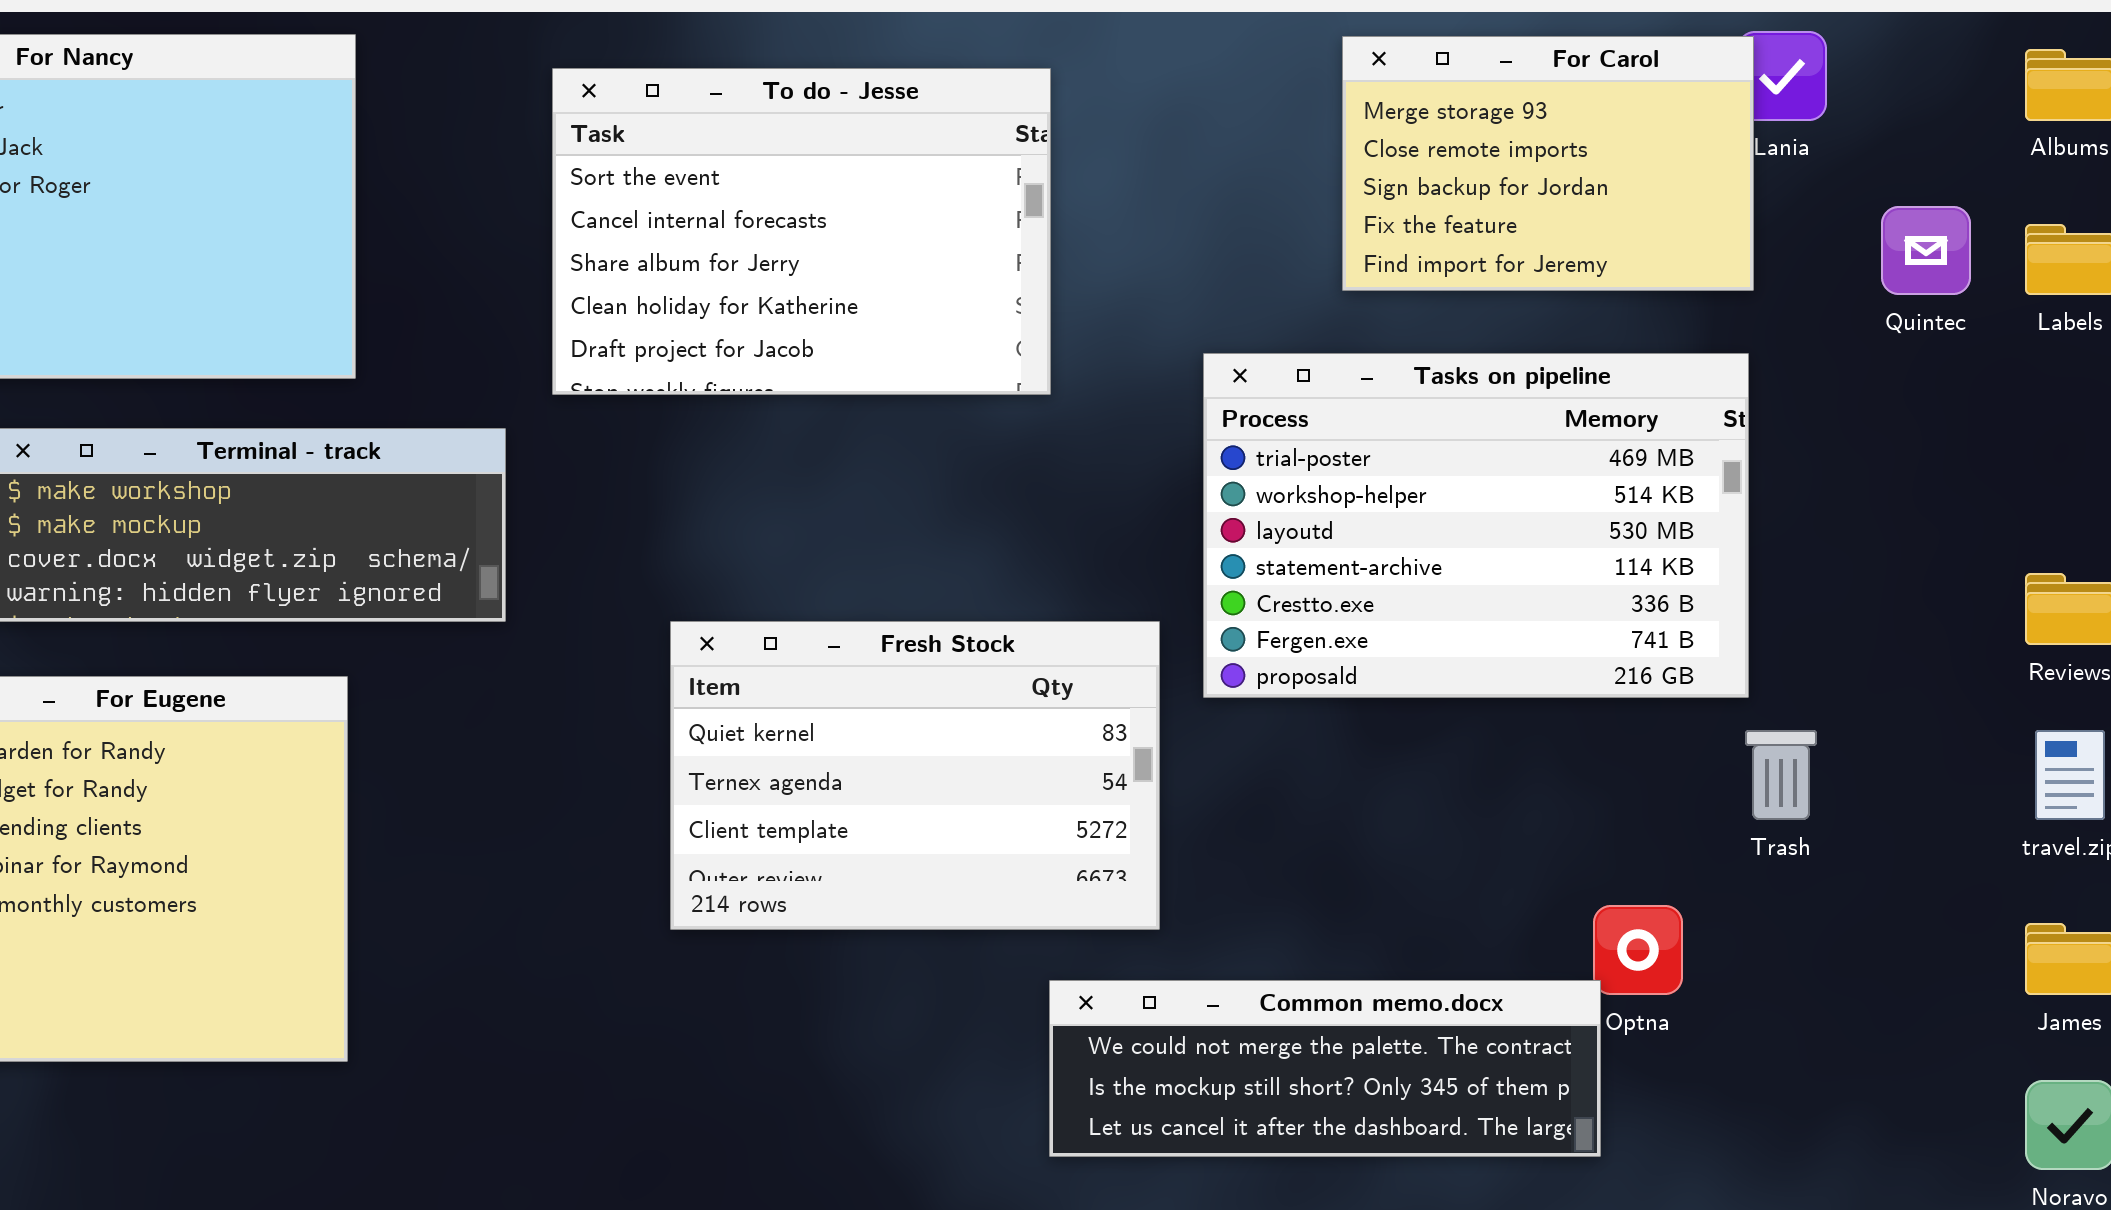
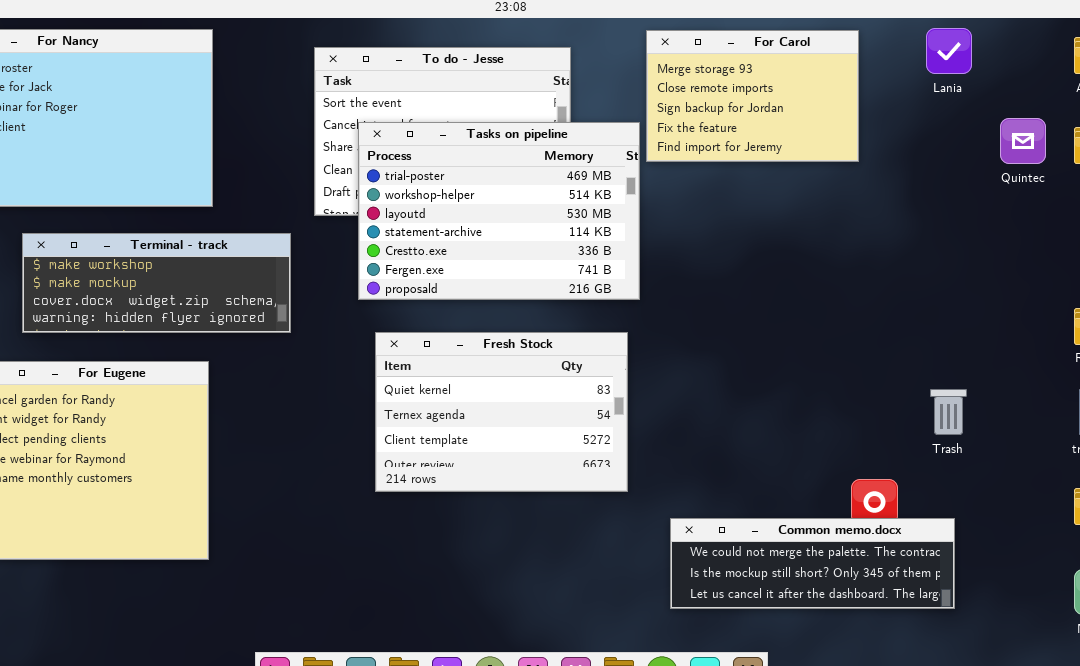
For Carol: [1342,36,1754,291] -> [646,30,859,162], moved
Tasks on pipeline: [1203,353,1749,698] -> [358,122,640,300], moved
Common memo.docx: [1049,980,1601,1157] -> [670,518,955,609], moved

